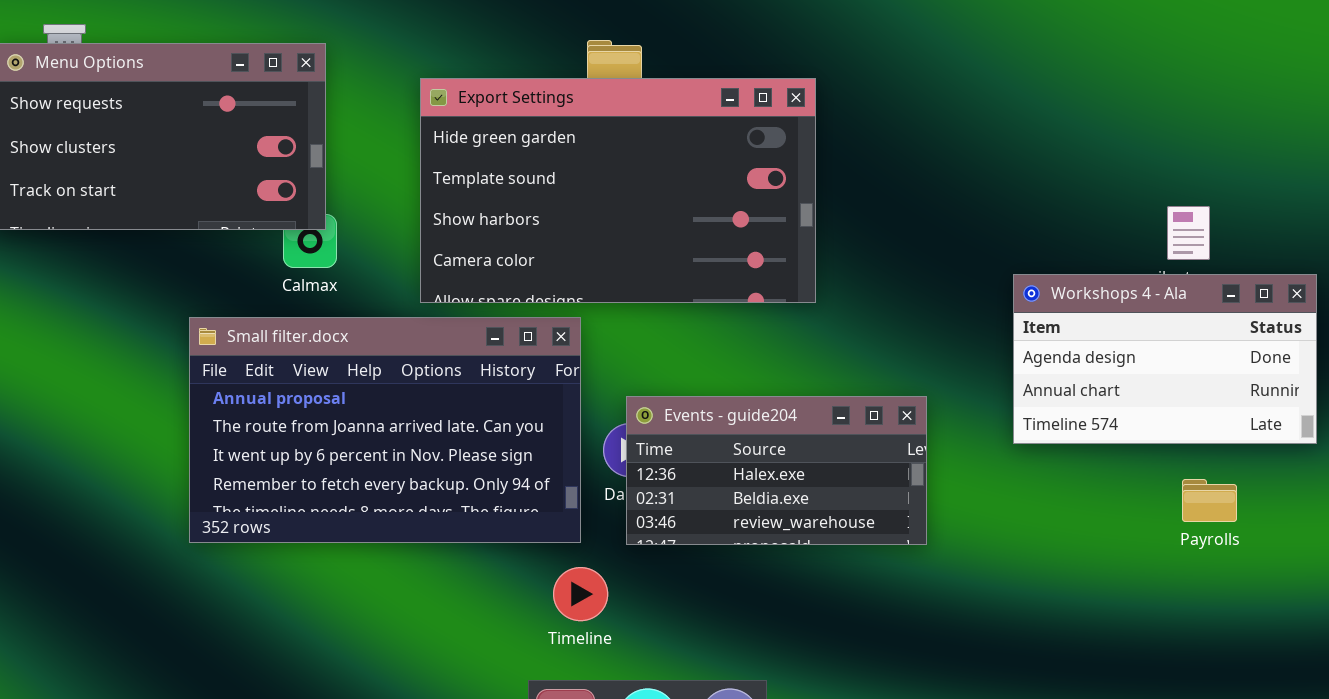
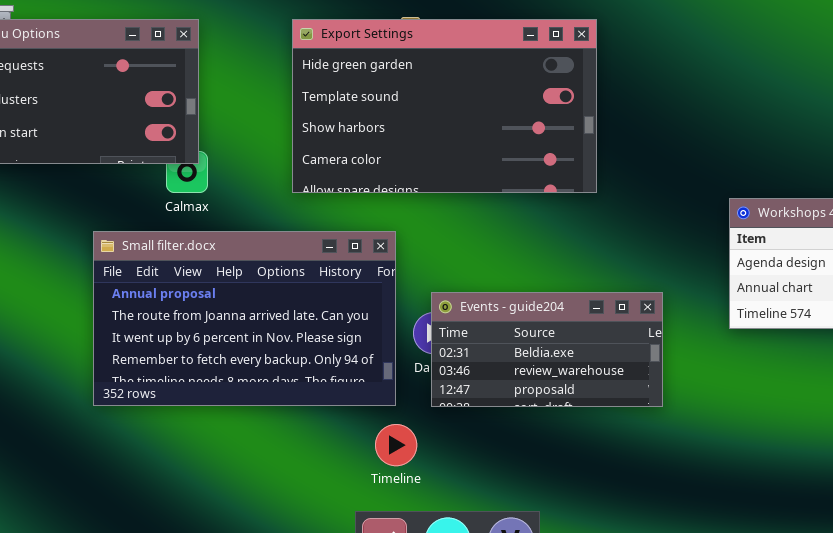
Export Settings: [420,78,816,303] -> [292,19,597,193], moved
Events - guide204: [626,396,927,545] -> [431,292,663,407], scrolled down 1 row

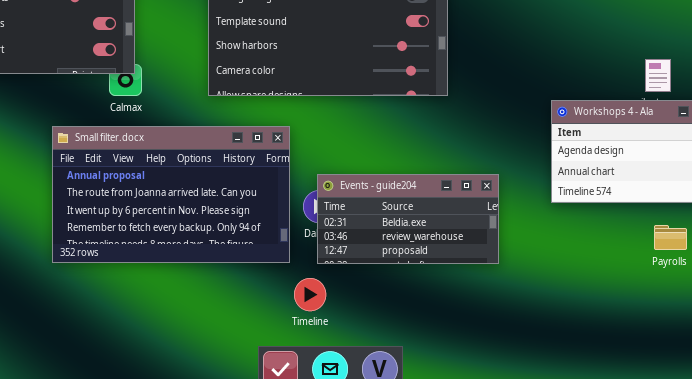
Timeline: [375,424,417,466] -> [294,278,326,311], moved

